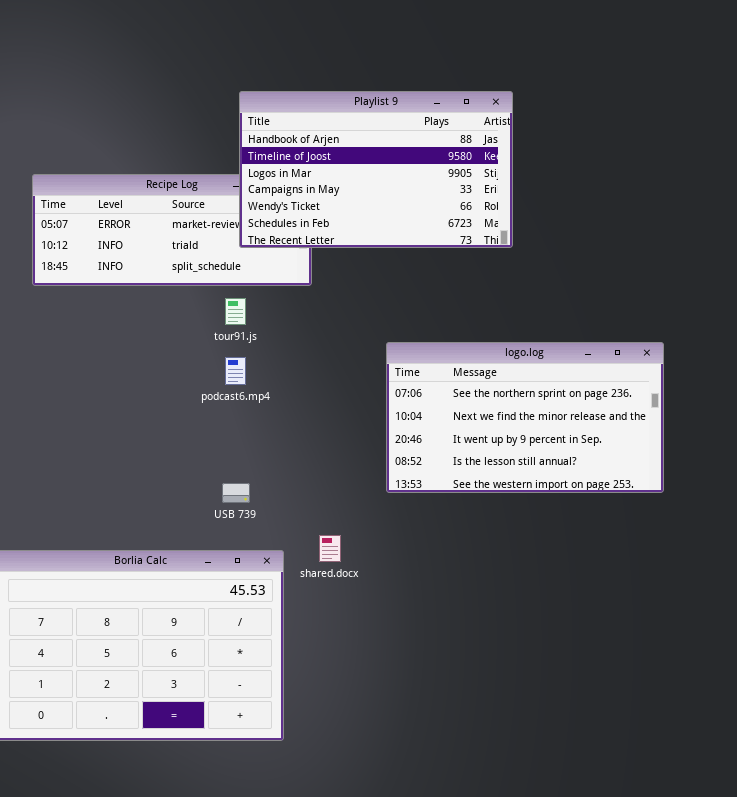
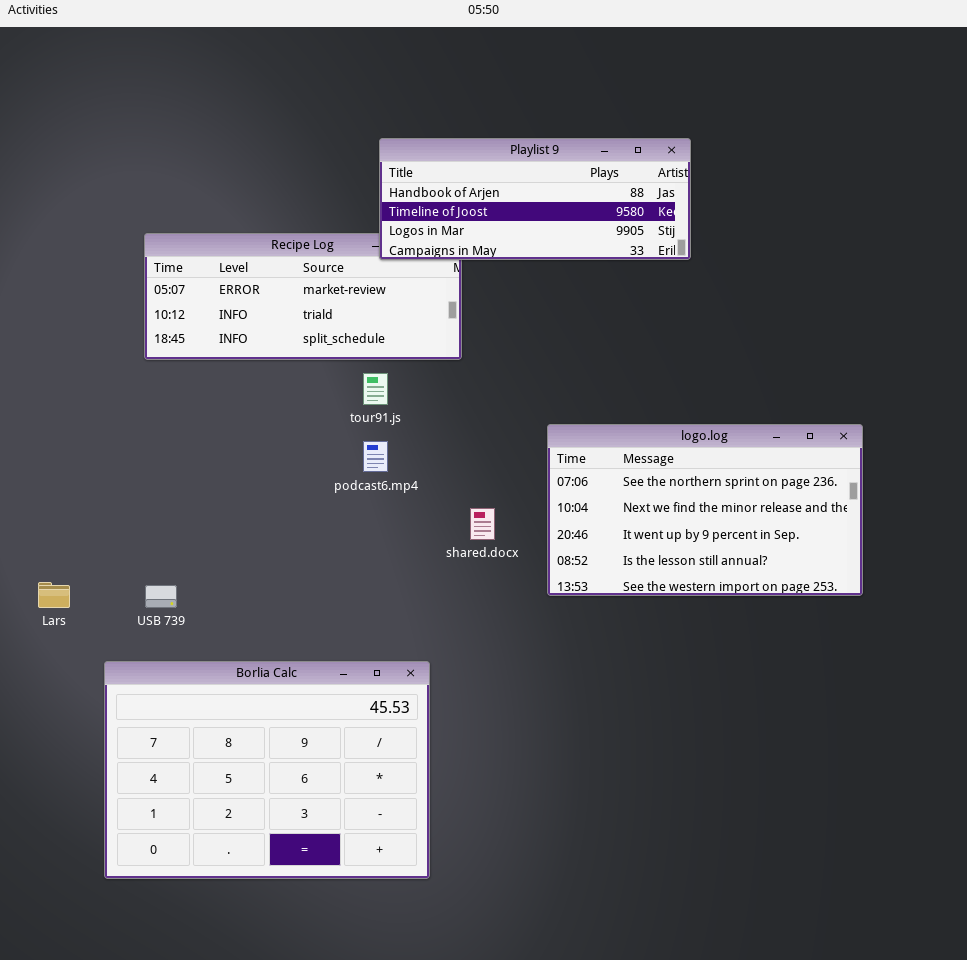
Playlist 9: [239,91,513,248] -> [379,138,691,260], resized
USB 739: [222,483,250,503] -> [145,585,177,608], moved
shared.docx: [319,535,341,562] -> [470,508,495,540], moved

